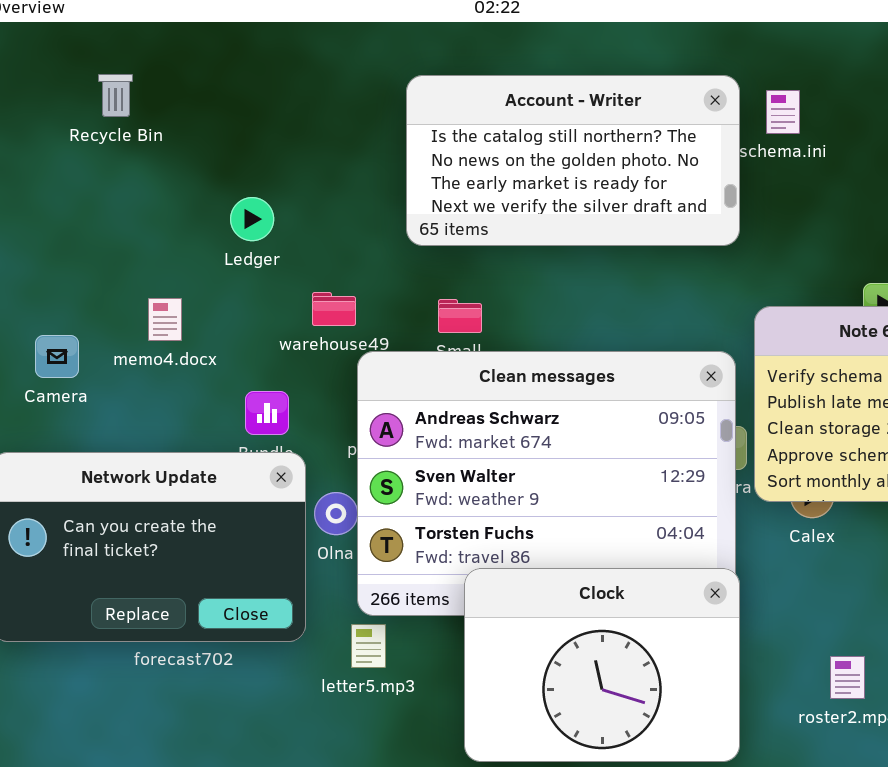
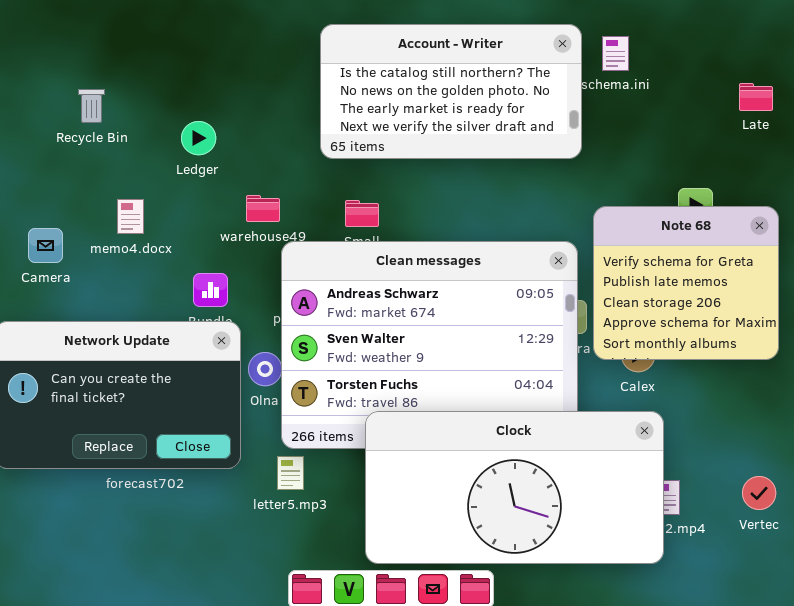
Recycle Bin: [98,74,133,117] -> [78,89,105,123], moved
Clock: [464,568,740,762] -> [365,411,664,564], resized

